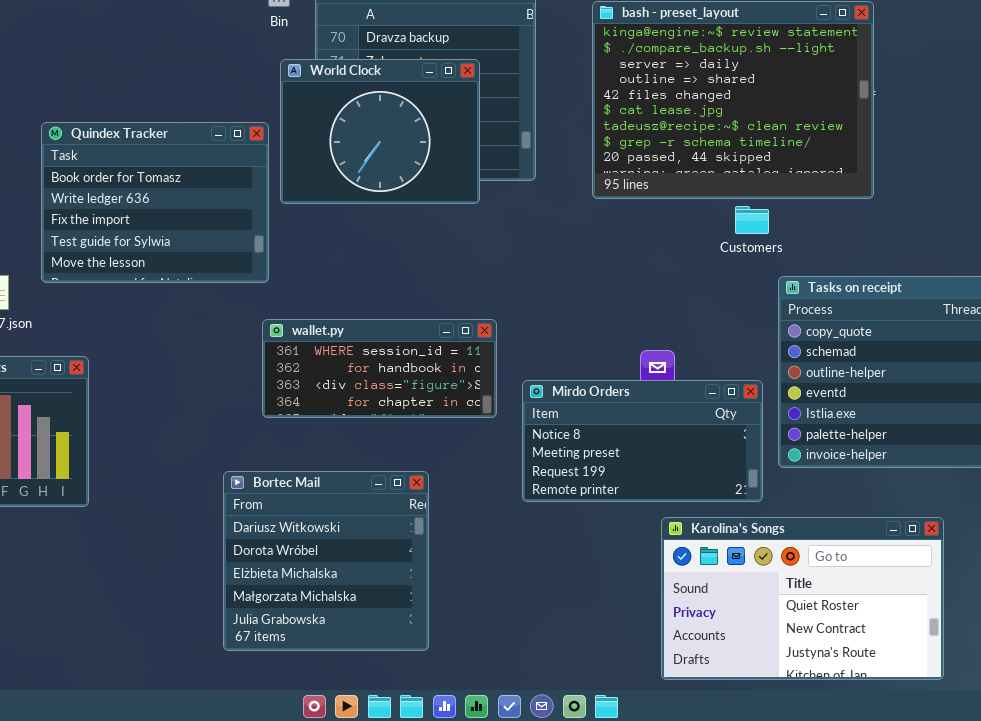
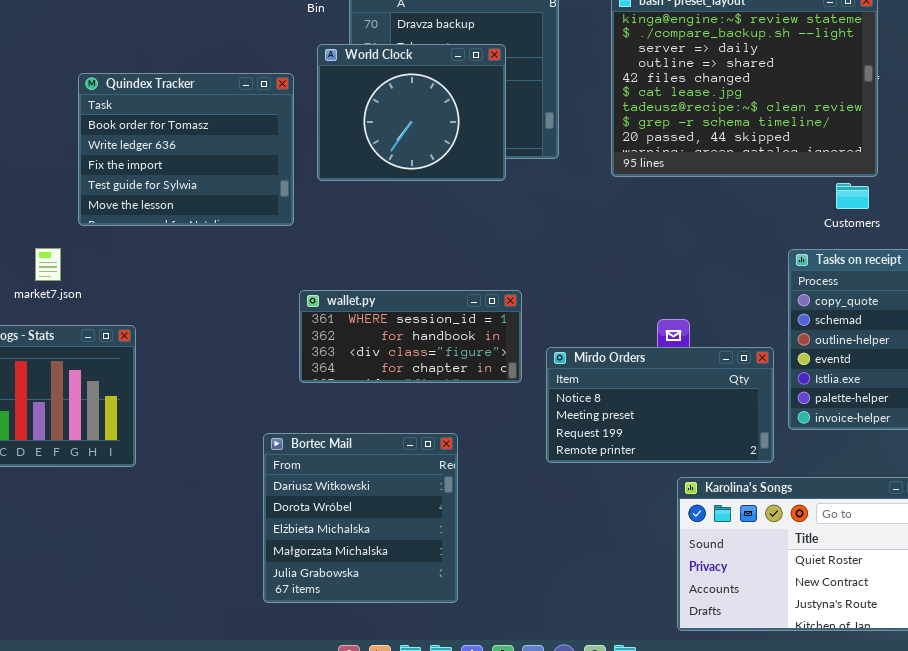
Quindex Tracker: [41,122,269,283] -> [78,73,294,226], moved
Customers: [735,206,769,234] -> [836,183,869,209], moved

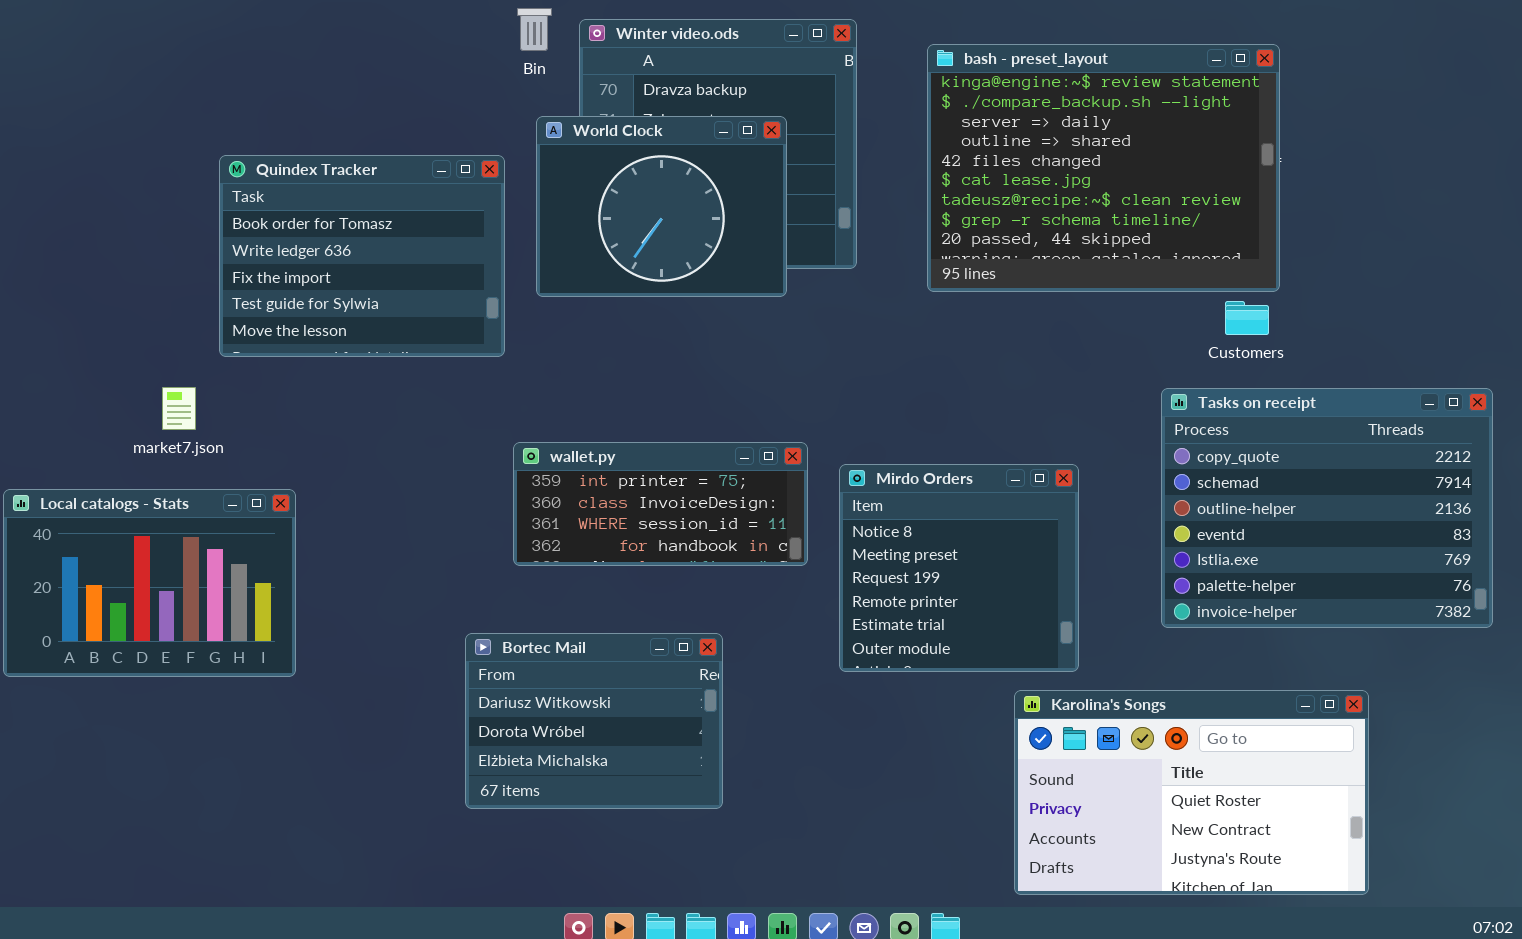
wallet.py: [299,290,522,383] -> [513,442,808,566], scrolled up 2 rows
Mirdo Orders: [546,347,774,463] -> [839,464,1079,672], resized
Bortec Mail: [263,433,458,603] -> [465,633,723,809], resized

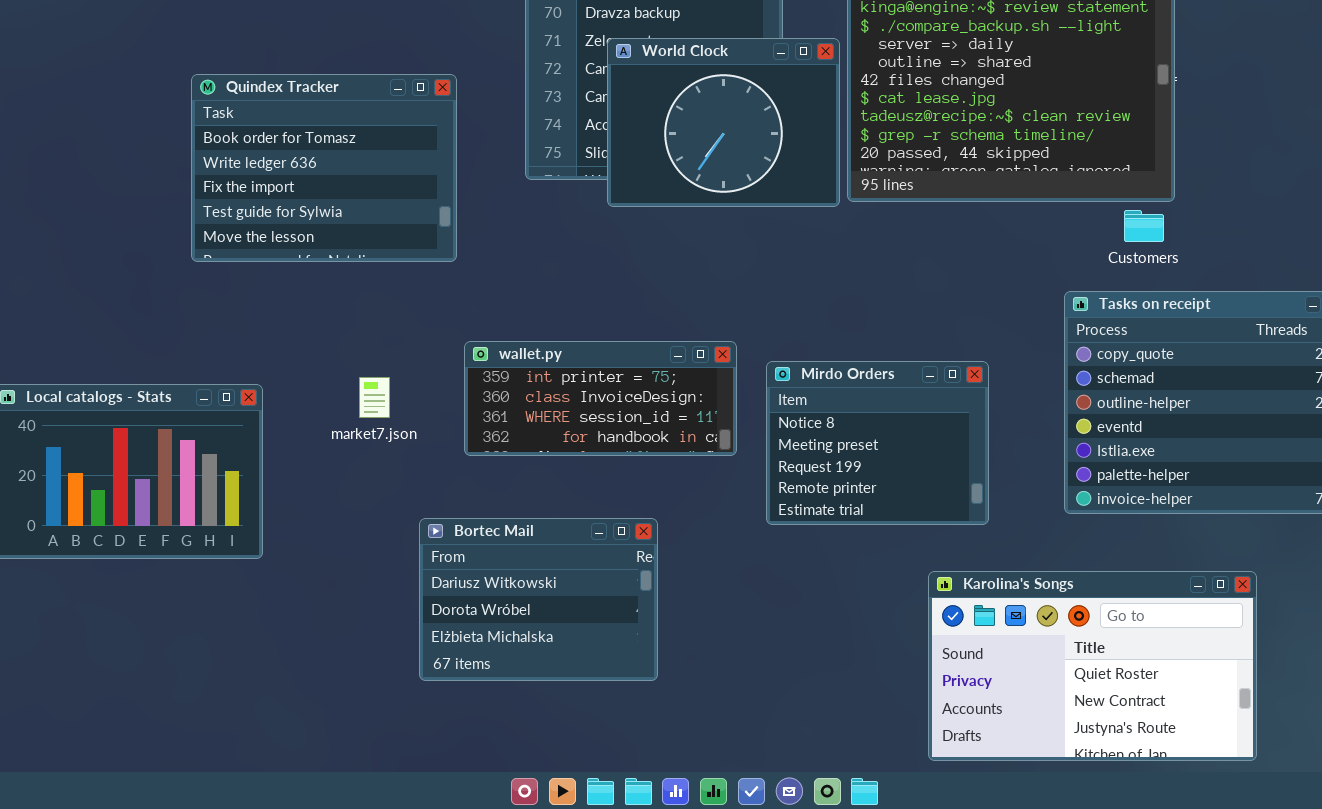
World Clock: [536,116,787,297] -> [607,38,840,207], moved
market7.json: [162,387,196,430] -> [359,377,390,418], moved
Mirdo Orders: [839,464,1079,672] -> [766,361,989,525], resized

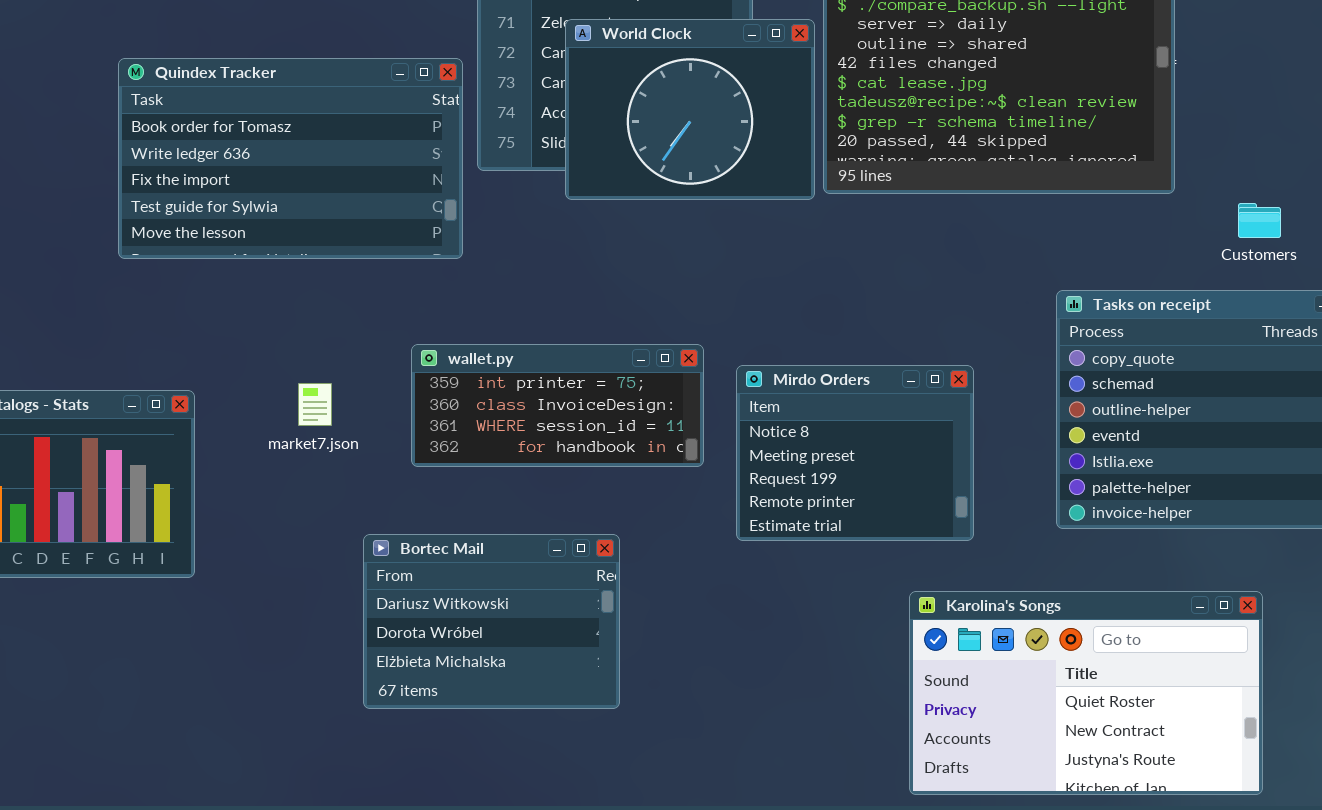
Quindex Tracker: [191,74,457,262] -> [118,58,463,259], resized
Customers: [1124,210,1164,242] -> [1238,203,1281,238], moved

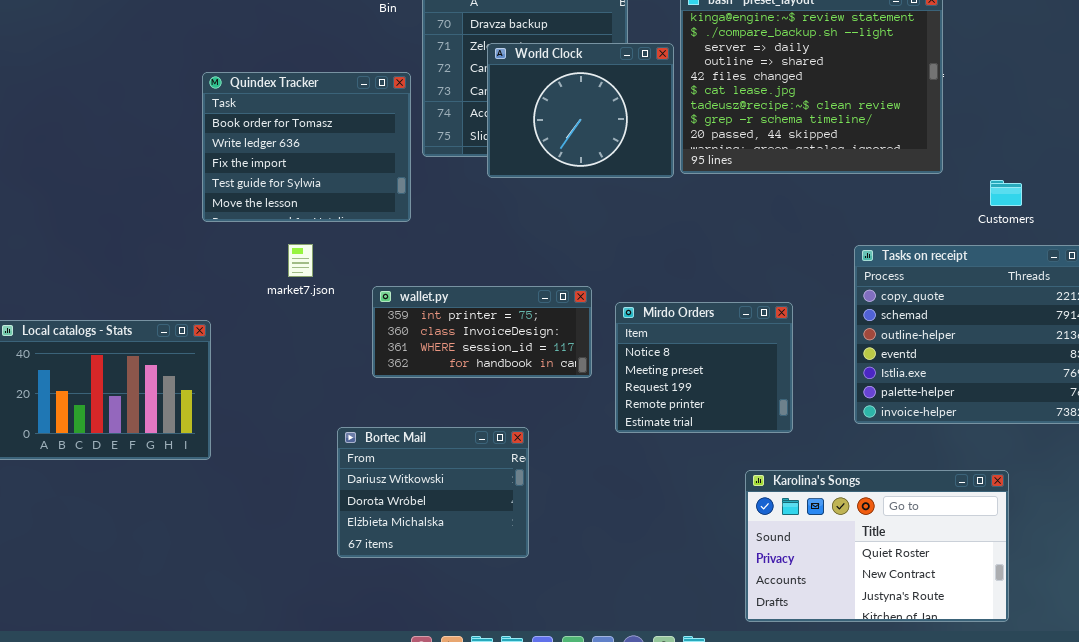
Quindex Tracker: [118,58,463,259] -> [202,72,411,222], resized
market7.json: [298,383,332,426] -> [288,244,313,277], moved

